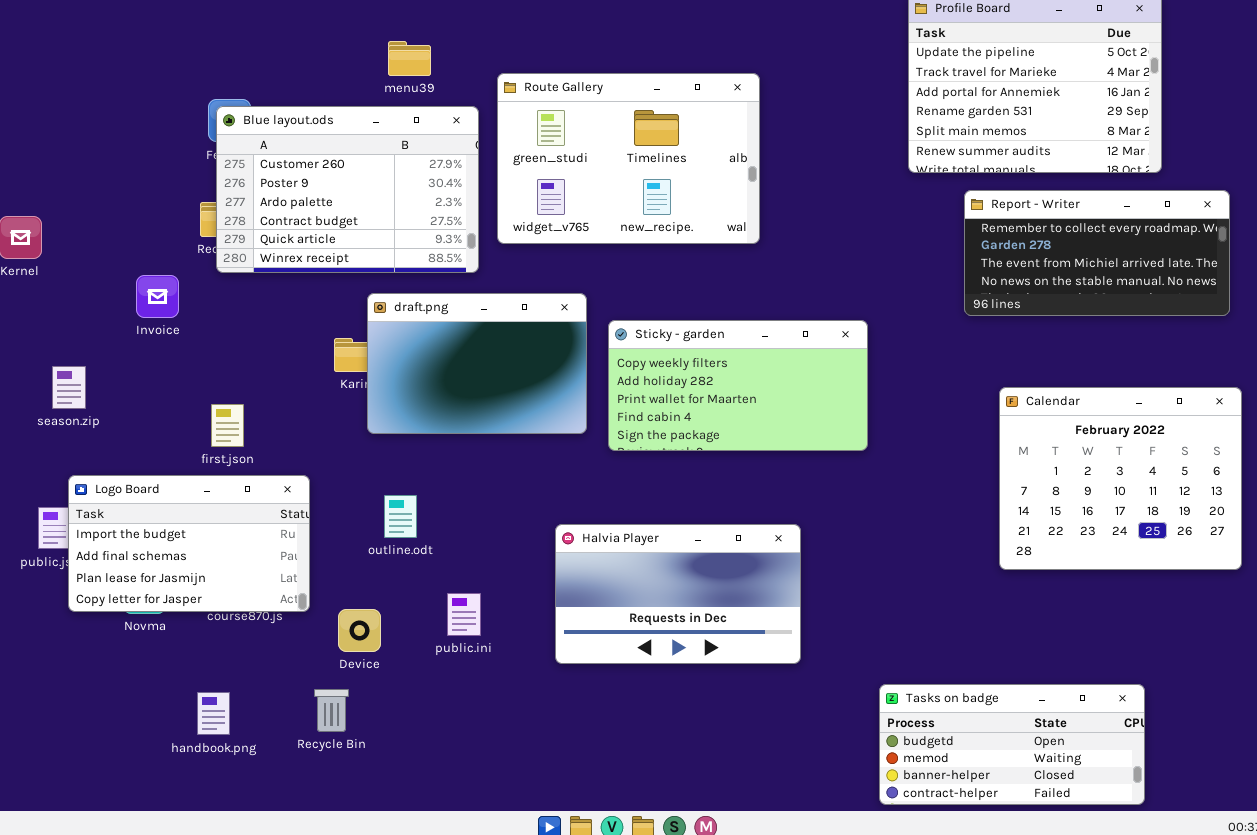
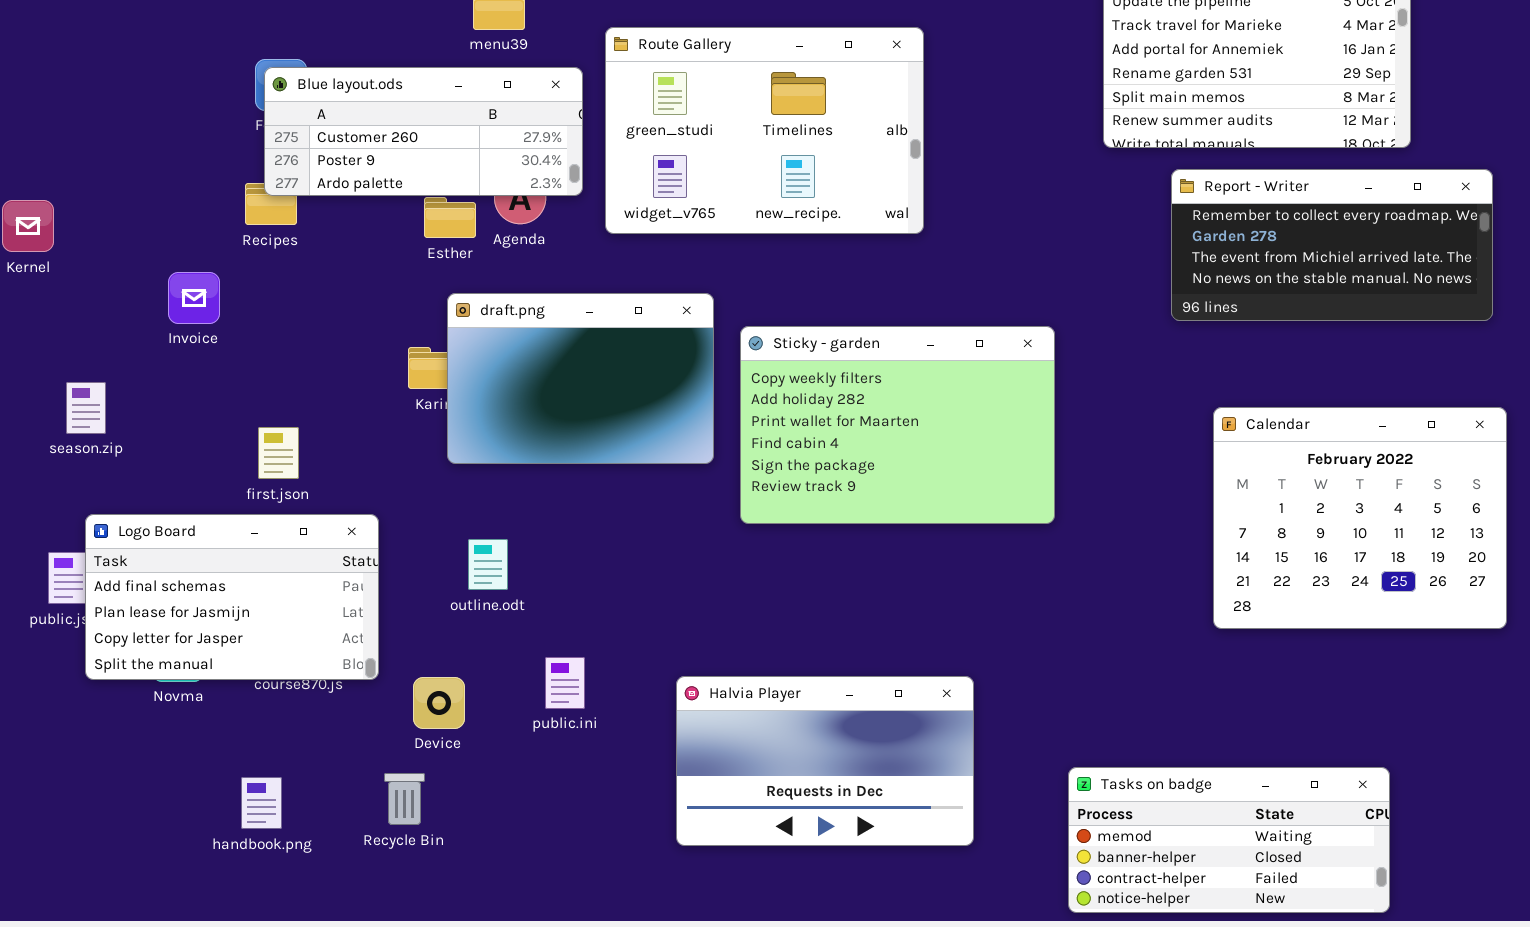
Blue layout.ods: [216,106,479,273] -> [264,67,583,196], resized
Sticky - garden: [608,320,868,451] -> [740,326,1055,524], resized
Logo Board: [68,475,310,612] -> [85,514,379,680], scrolled down 1 row
Halvia Player: [555,524,801,664] -> [676,676,974,846], moved
Tasks on badge: [879,684,1145,805] -> [1068,767,1390,913], scrolled down 1 row

